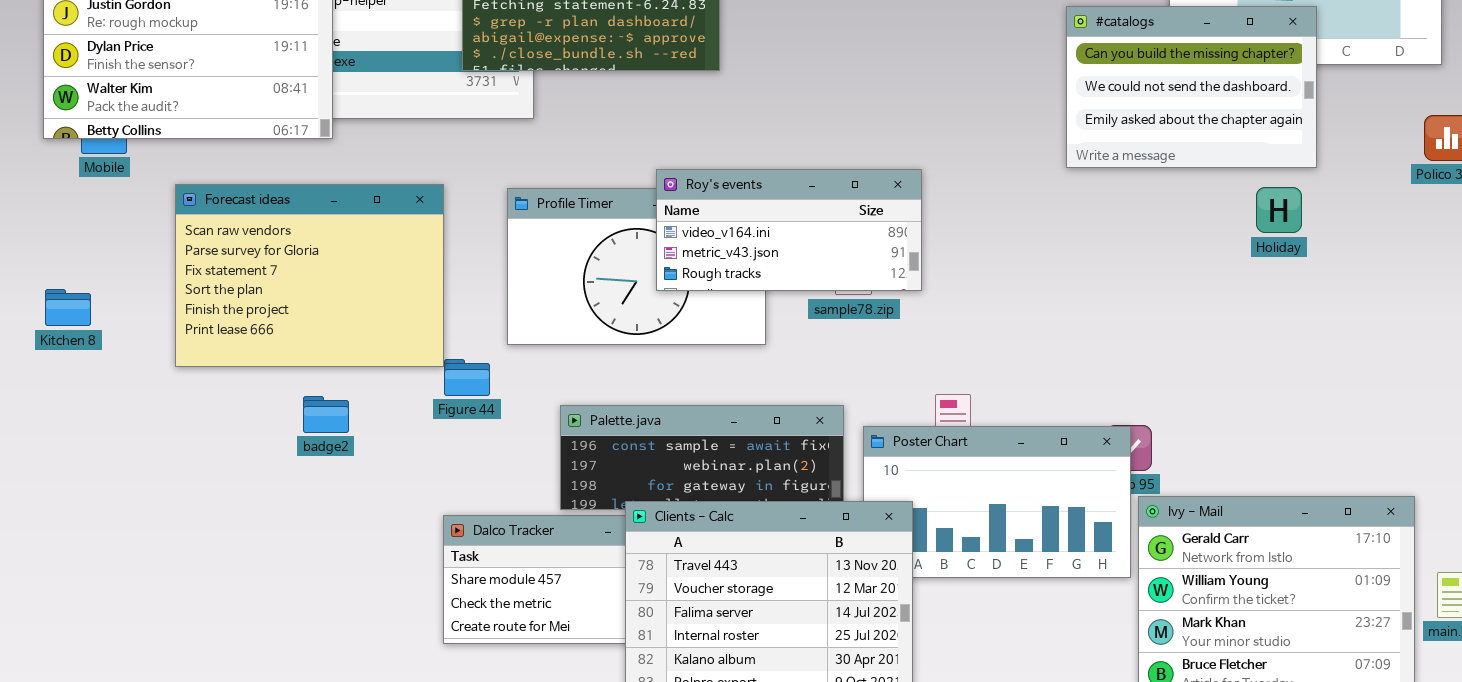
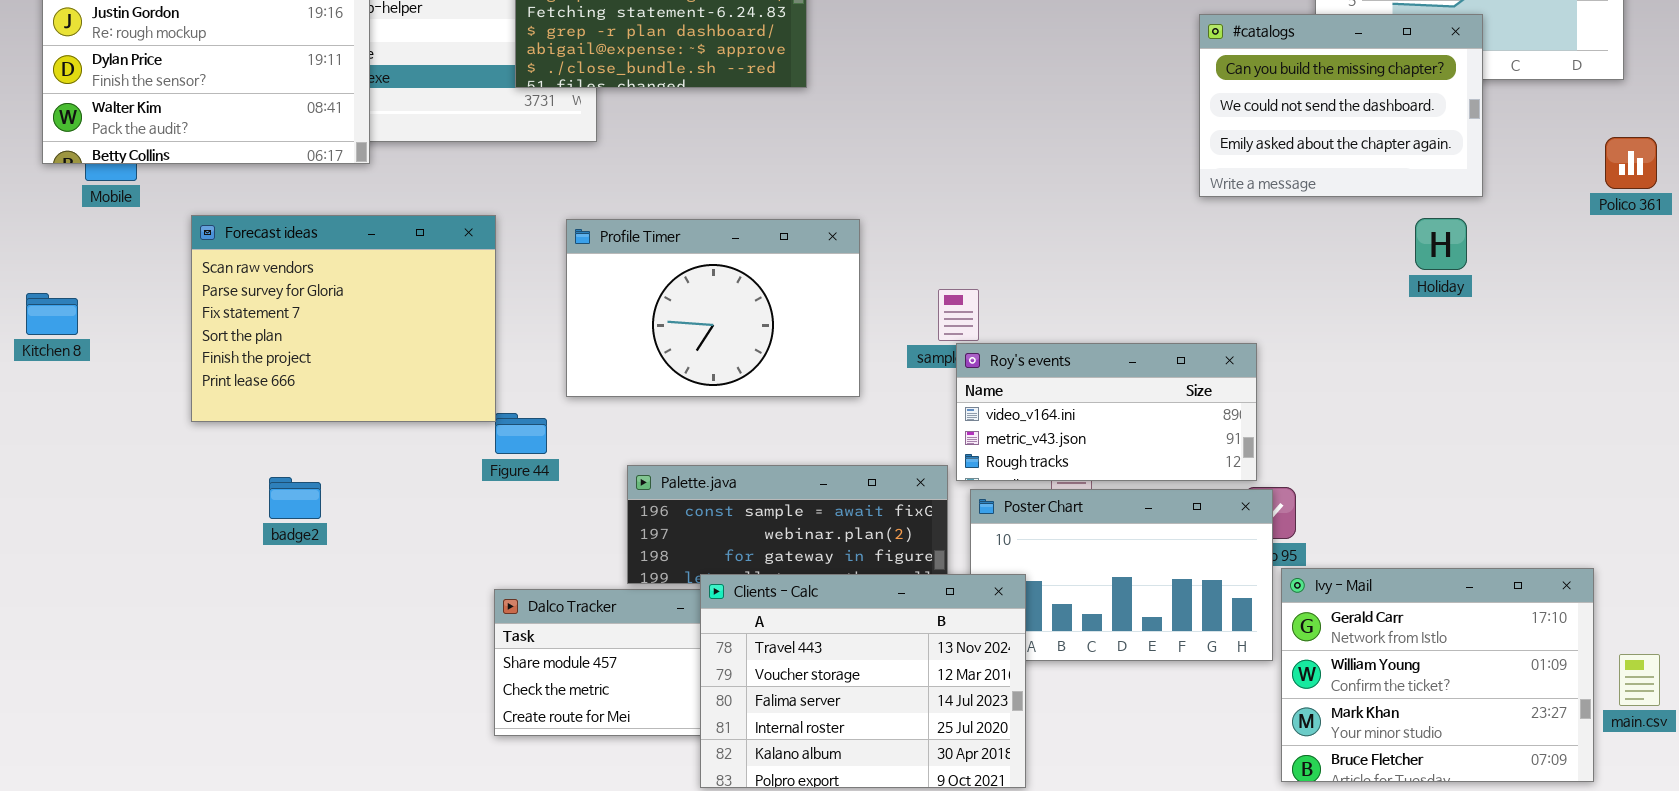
Roy's events: [656,169,922,291] -> [956,343,1257,481], moved
Kitchen 8: [45,289,91,326] -> [26,293,78,335], moved
badge2: [303,396,349,433] -> [269,477,321,519], moved

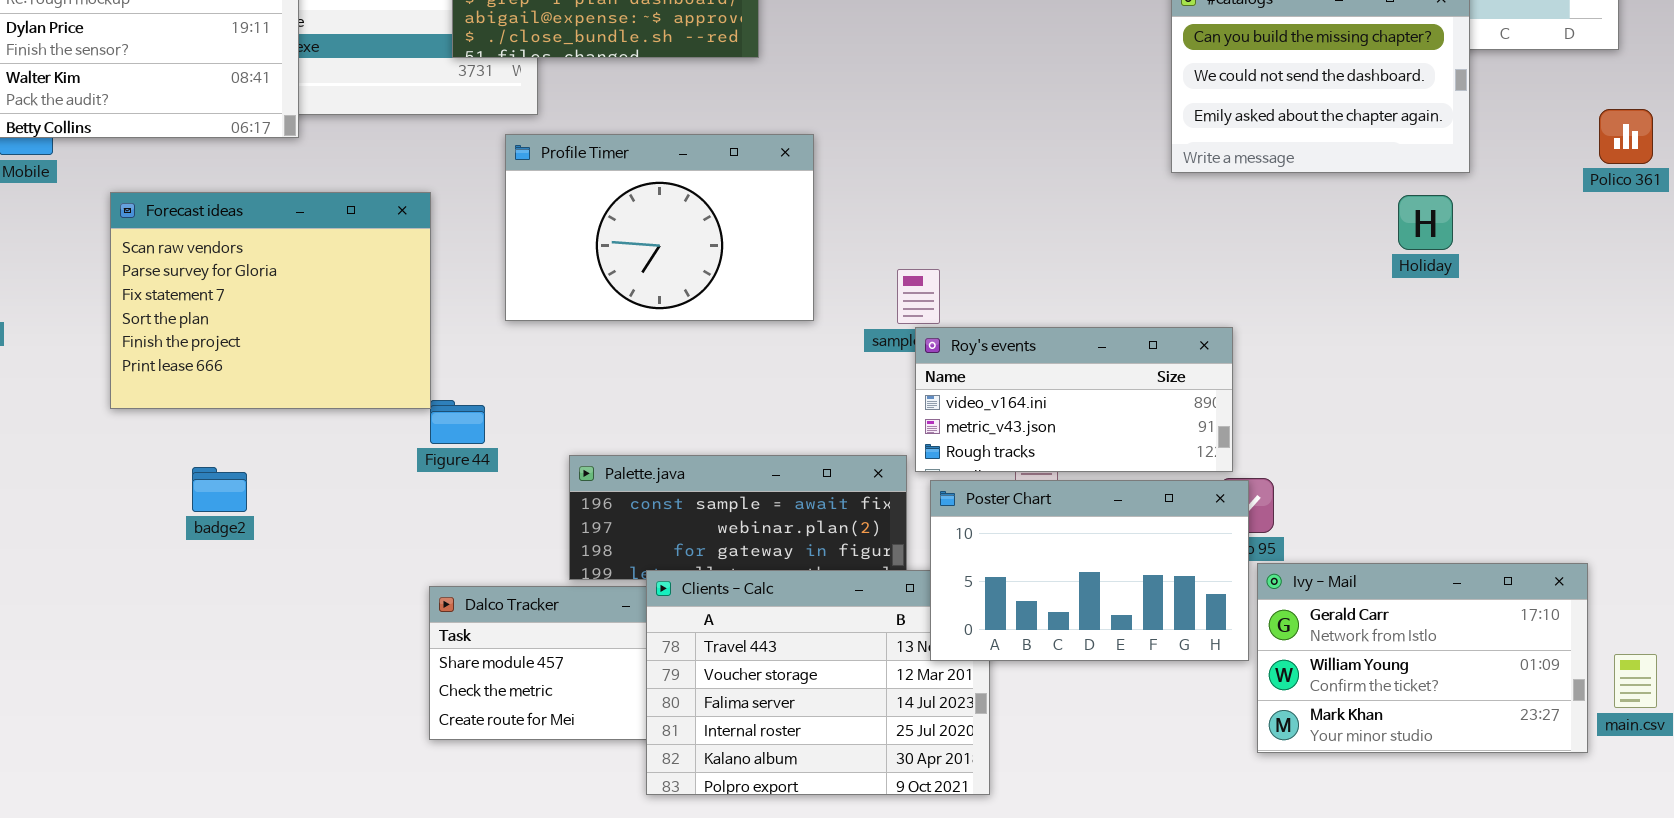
Profile Timer: [566,219,860,397] -> [505,134,814,321], moved
Poster Chart: [970,489,1273,661] -> [930,480,1249,661], raised
Ivy - Mail: [1281,568,1594,782] -> [1257,563,1588,753], resized

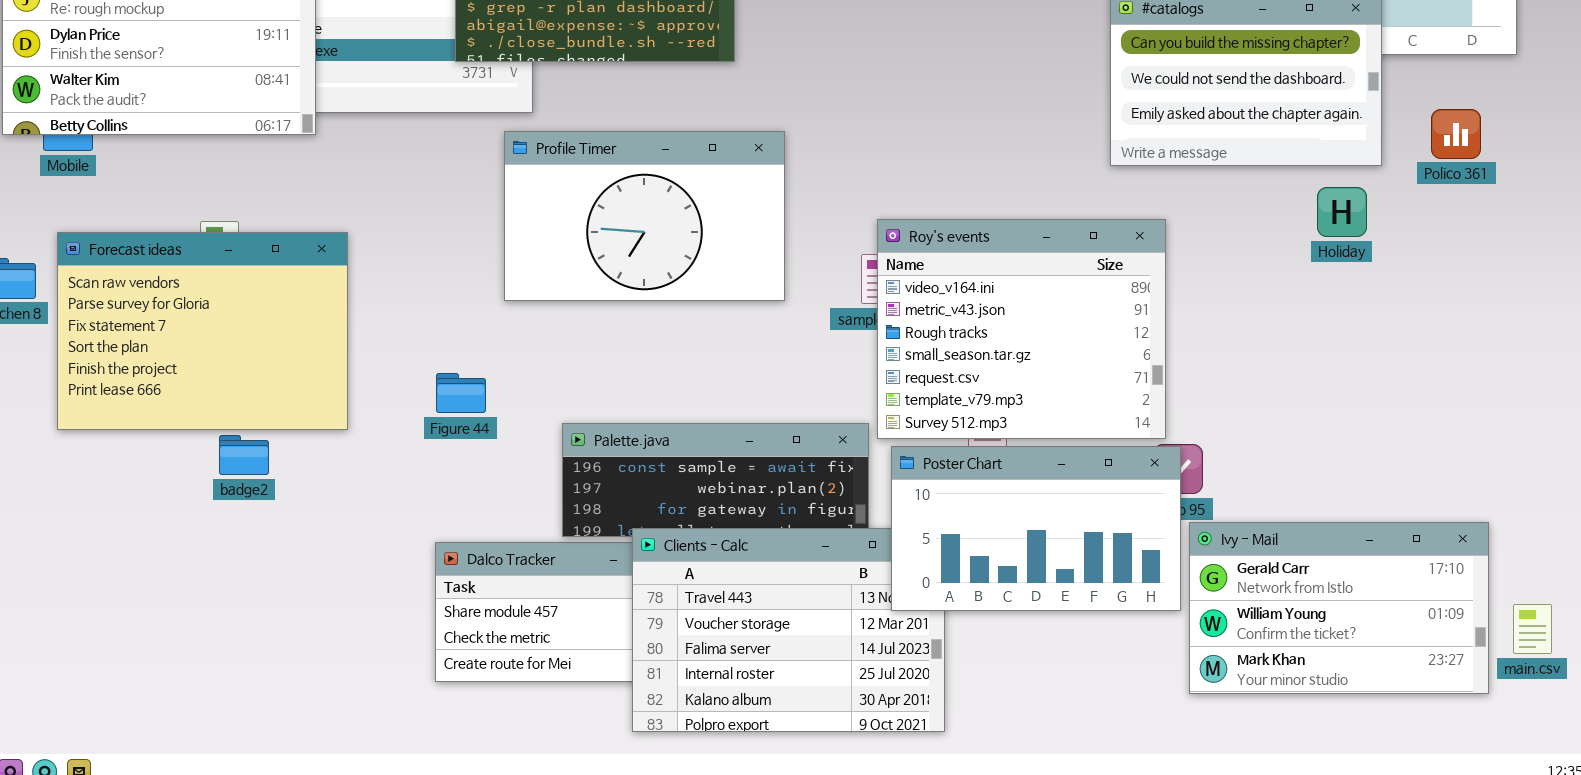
Polico 361: [1599,109,1653,164] -> [1431,109,1481,159], moved
Forecast ideas: [110,192,431,409] -> [57,232,348,430], moved
Roy's events: [915,327,1233,472] -> [877,219,1166,439], resized

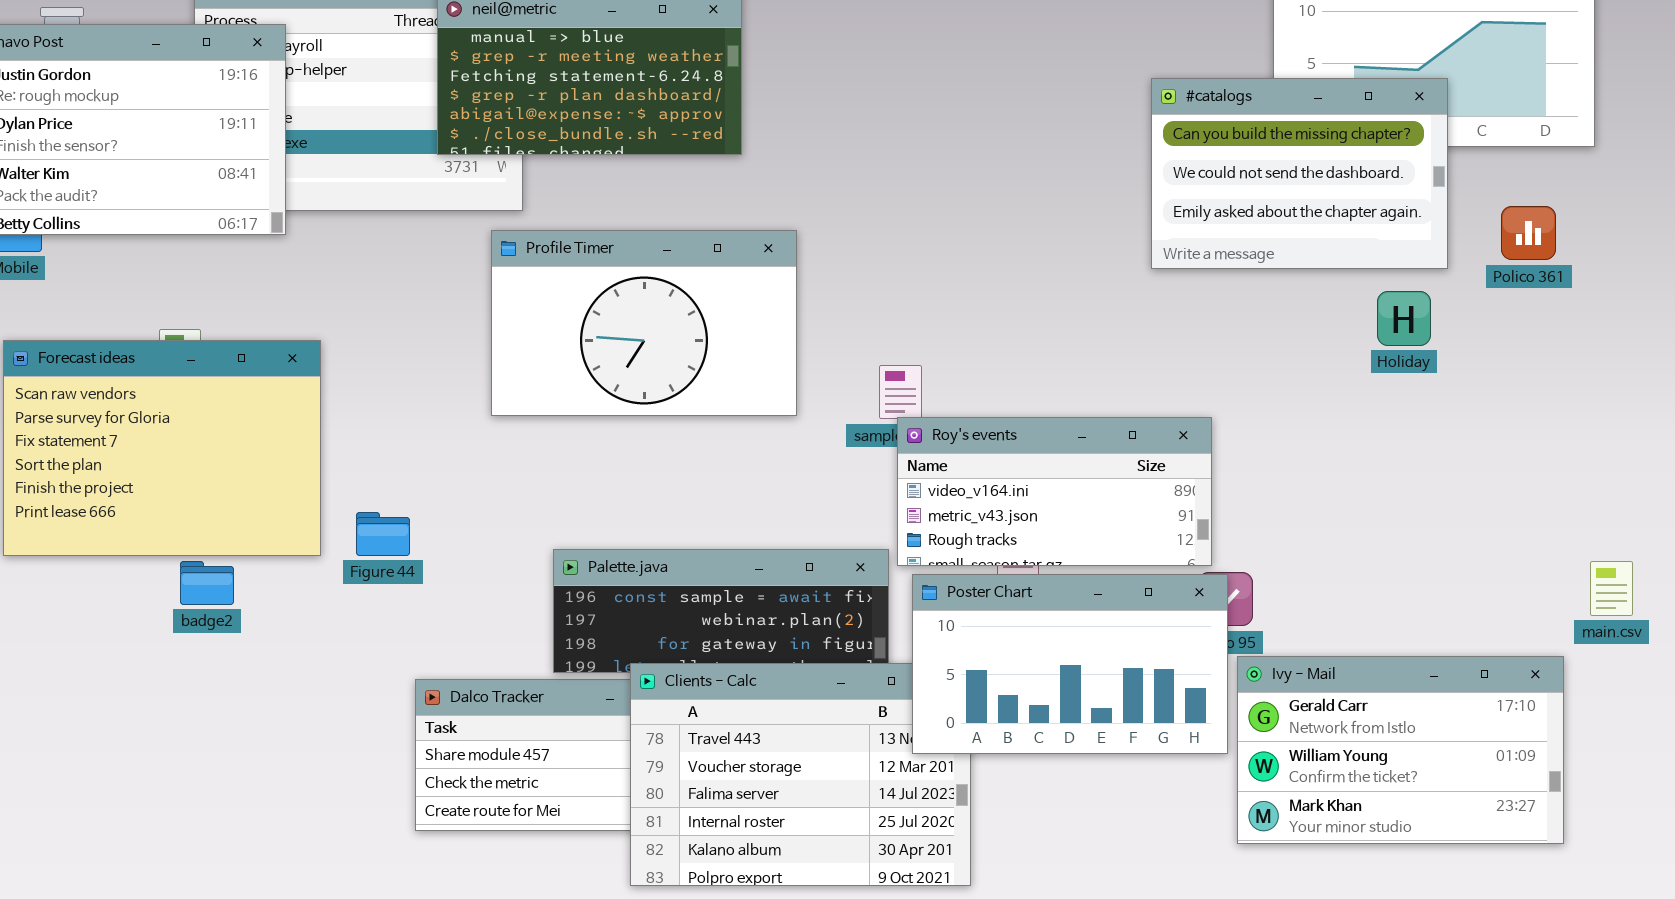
Roy's events: [877,219,1166,439] -> [897,417,1212,566], resized
Figure 44: [436,373,486,413] -> [356,512,410,556], moved
main.csv: [1513,604,1552,654] -> [1590,561,1633,616], moved

